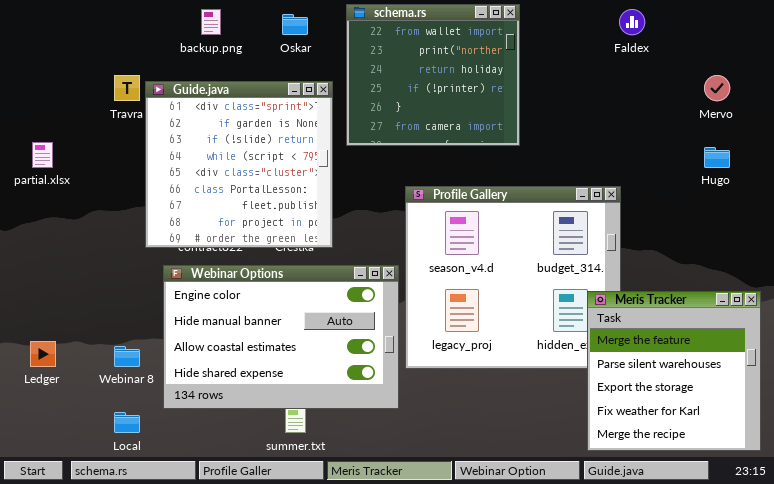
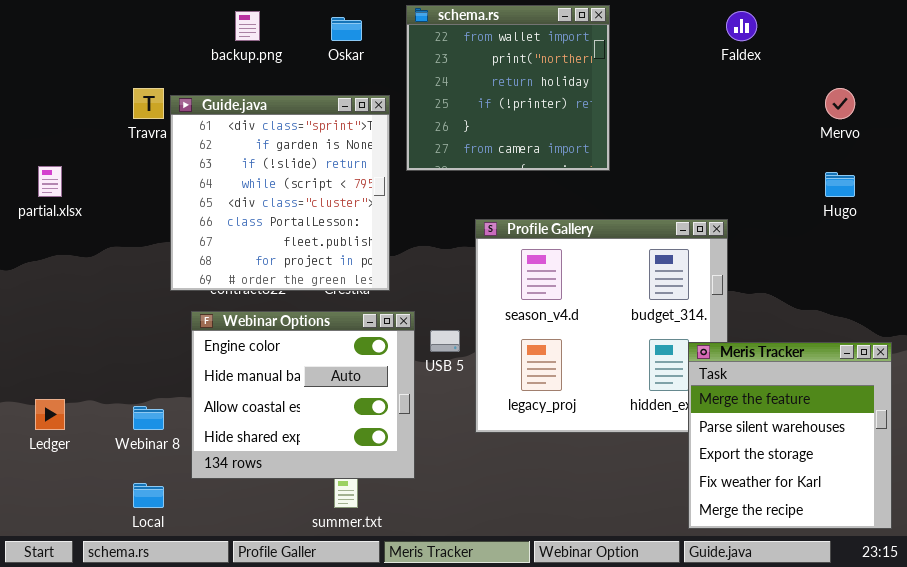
Webinar Options: [163,265,399,409] -> [191,311,415,479], resized

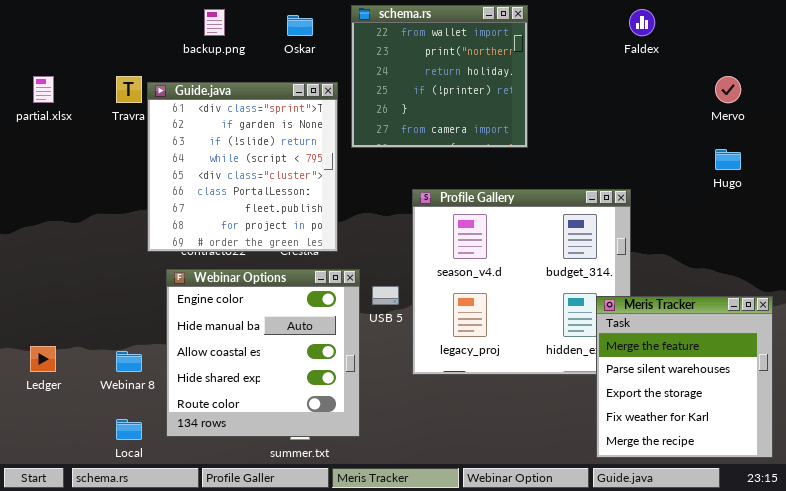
partial.xlsx: [38,166,62,197] -> [33,76,54,103], moved
Webinar Options: [191,311,415,479] -> [166,269,360,437], resized

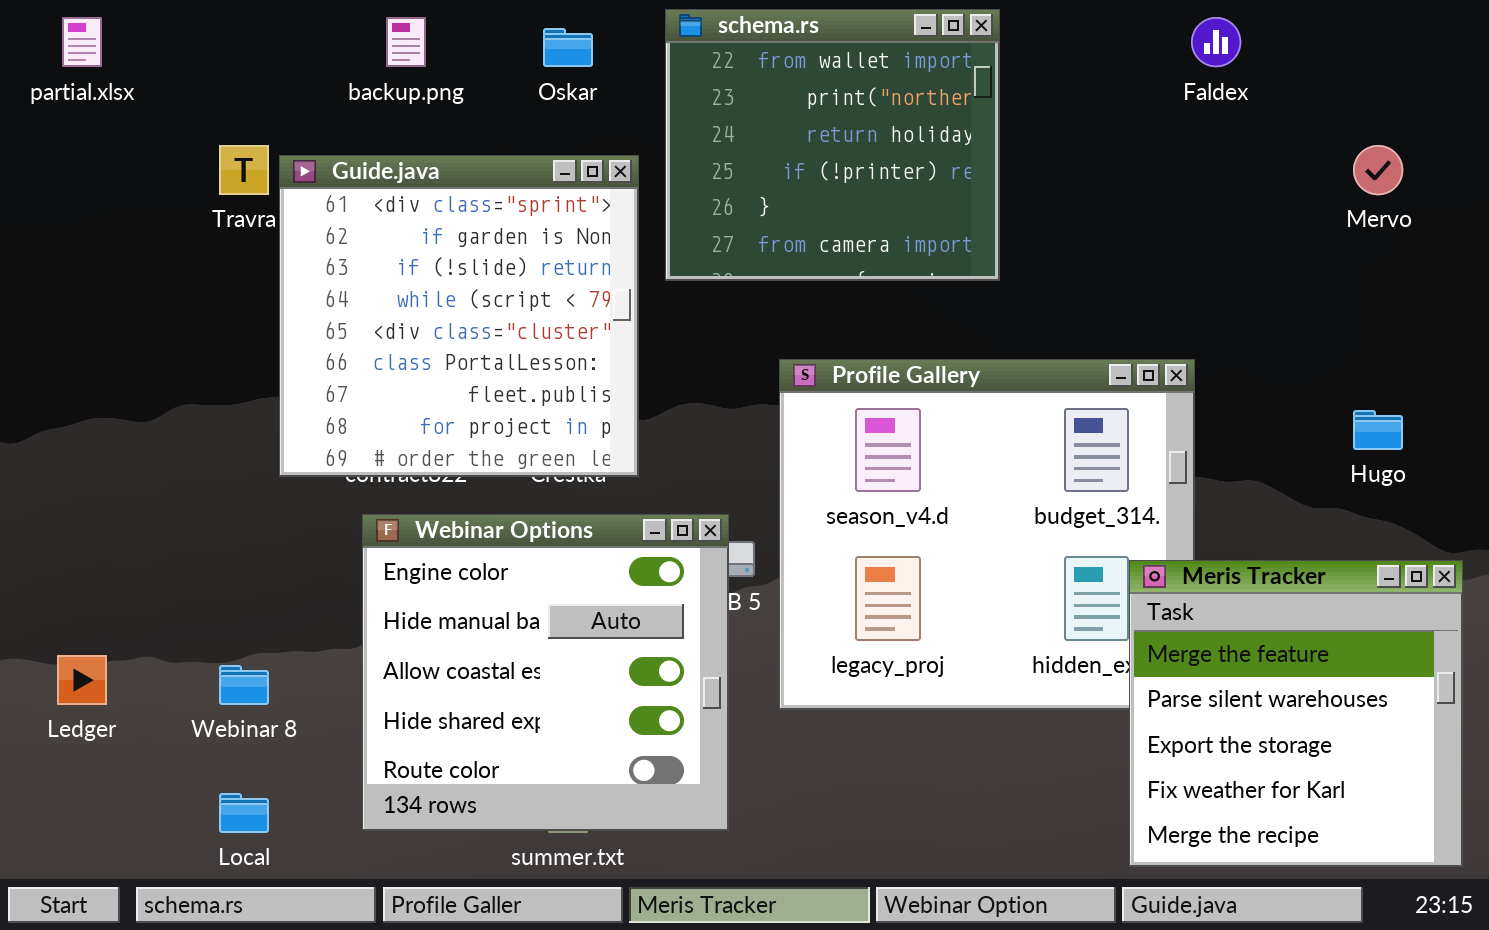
partial.xlsx: [33,76,54,103] -> [62,17,102,67], moved
Hugo: [715,149,741,170] -> [1353,410,1403,450], moved
Webinar Options: [166,269,360,437] -> [362,514,729,831], moved

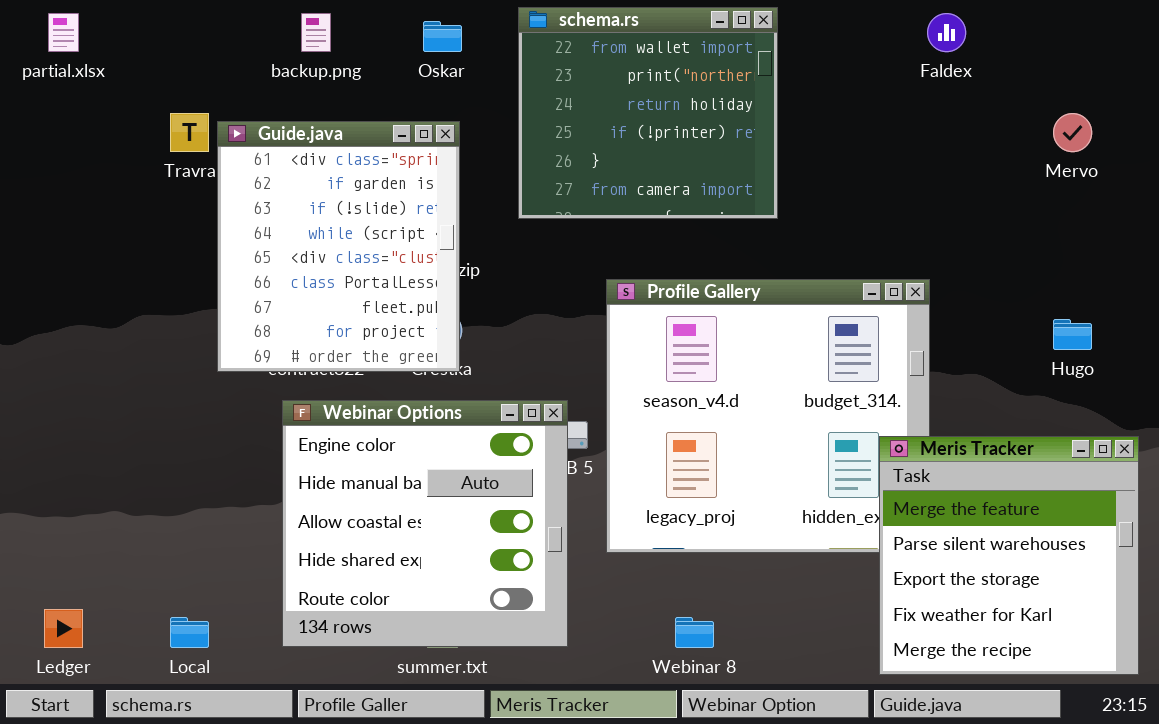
Guide.java: [279,155,639,477] -> [217,121,460,372], resized
Ledger: [57,655,107,705] -> [44,609,83,648], moved
Webinar 8: [219,665,269,705] -> [675,617,714,648], moved

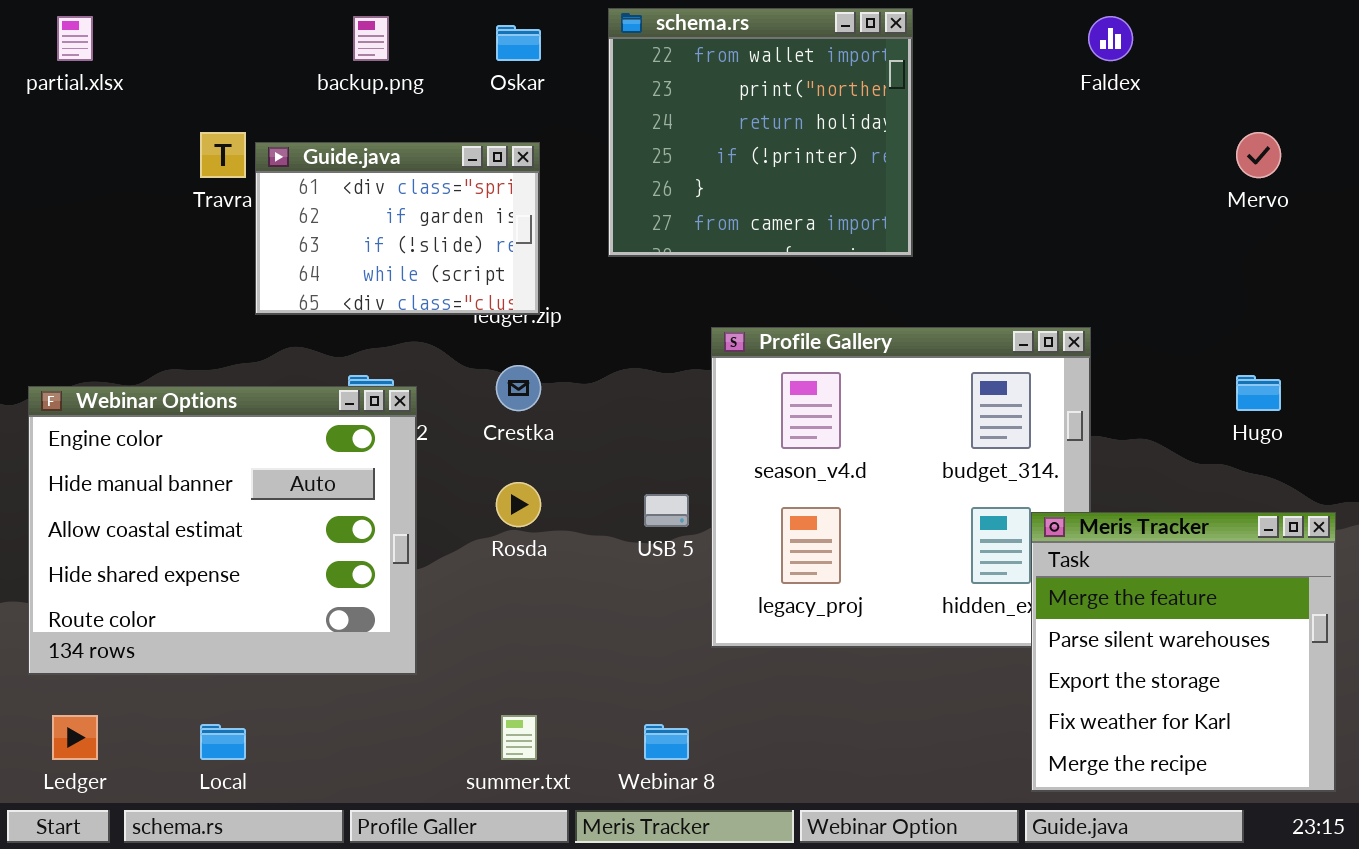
Guide.java: [217,121,460,372] -> [255,142,540,315], resized
Webinar Options: [282,400,568,647] -> [28,386,417,675], moved, resized
Webinar 8: [675,617,714,648] -> [644,724,689,760], moved

